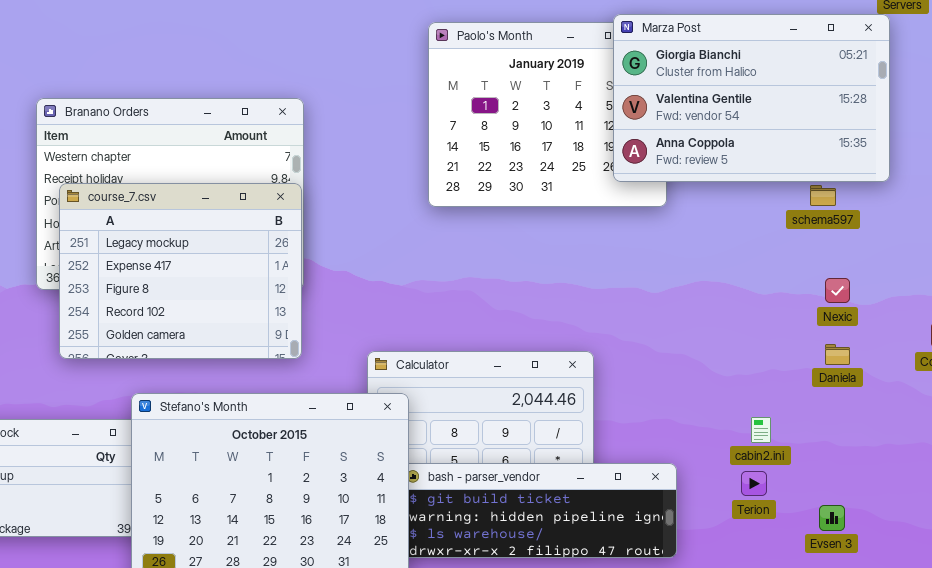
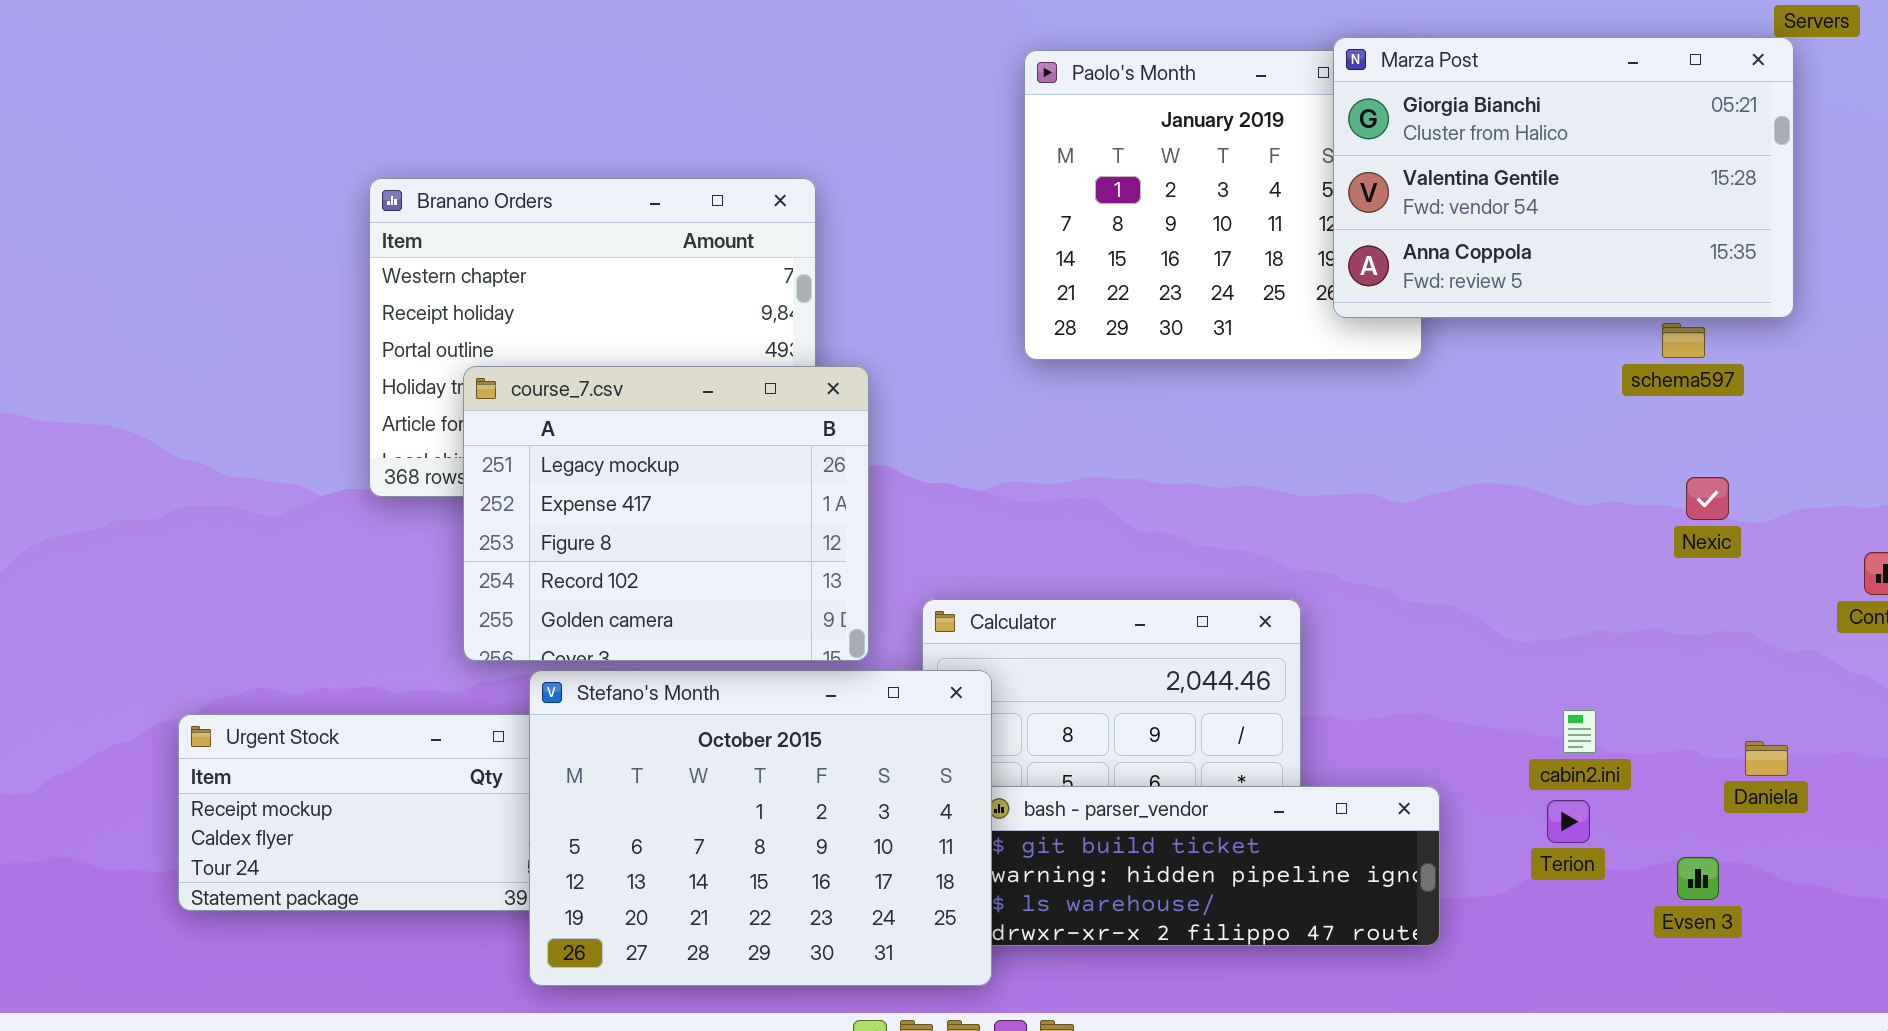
course_7.csv: [59,183,302,359] -> [463,366,869,661], moved
Daniela: [825,344,850,365] -> [1745,741,1788,776], moved

